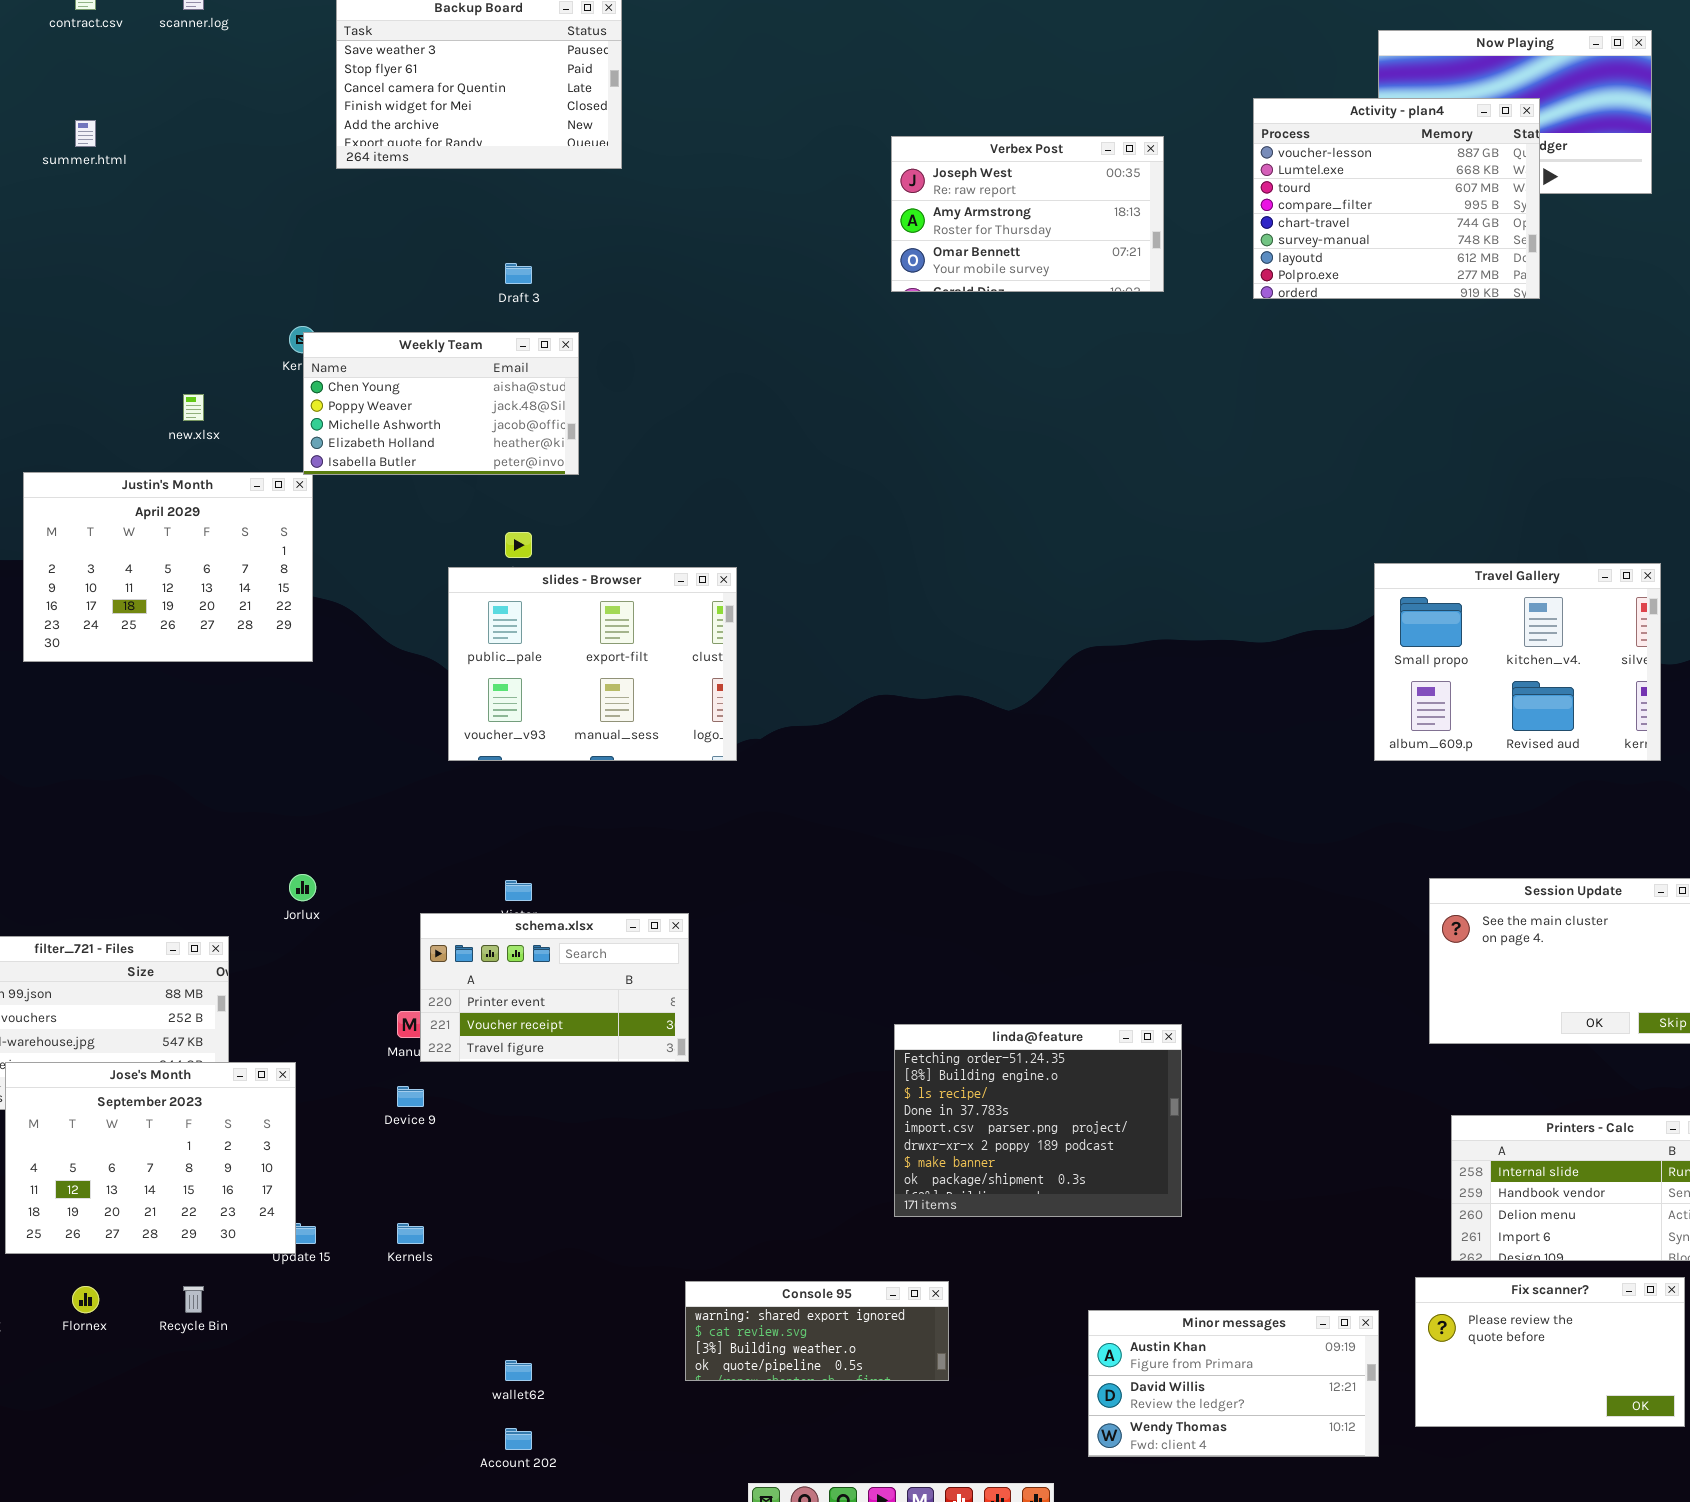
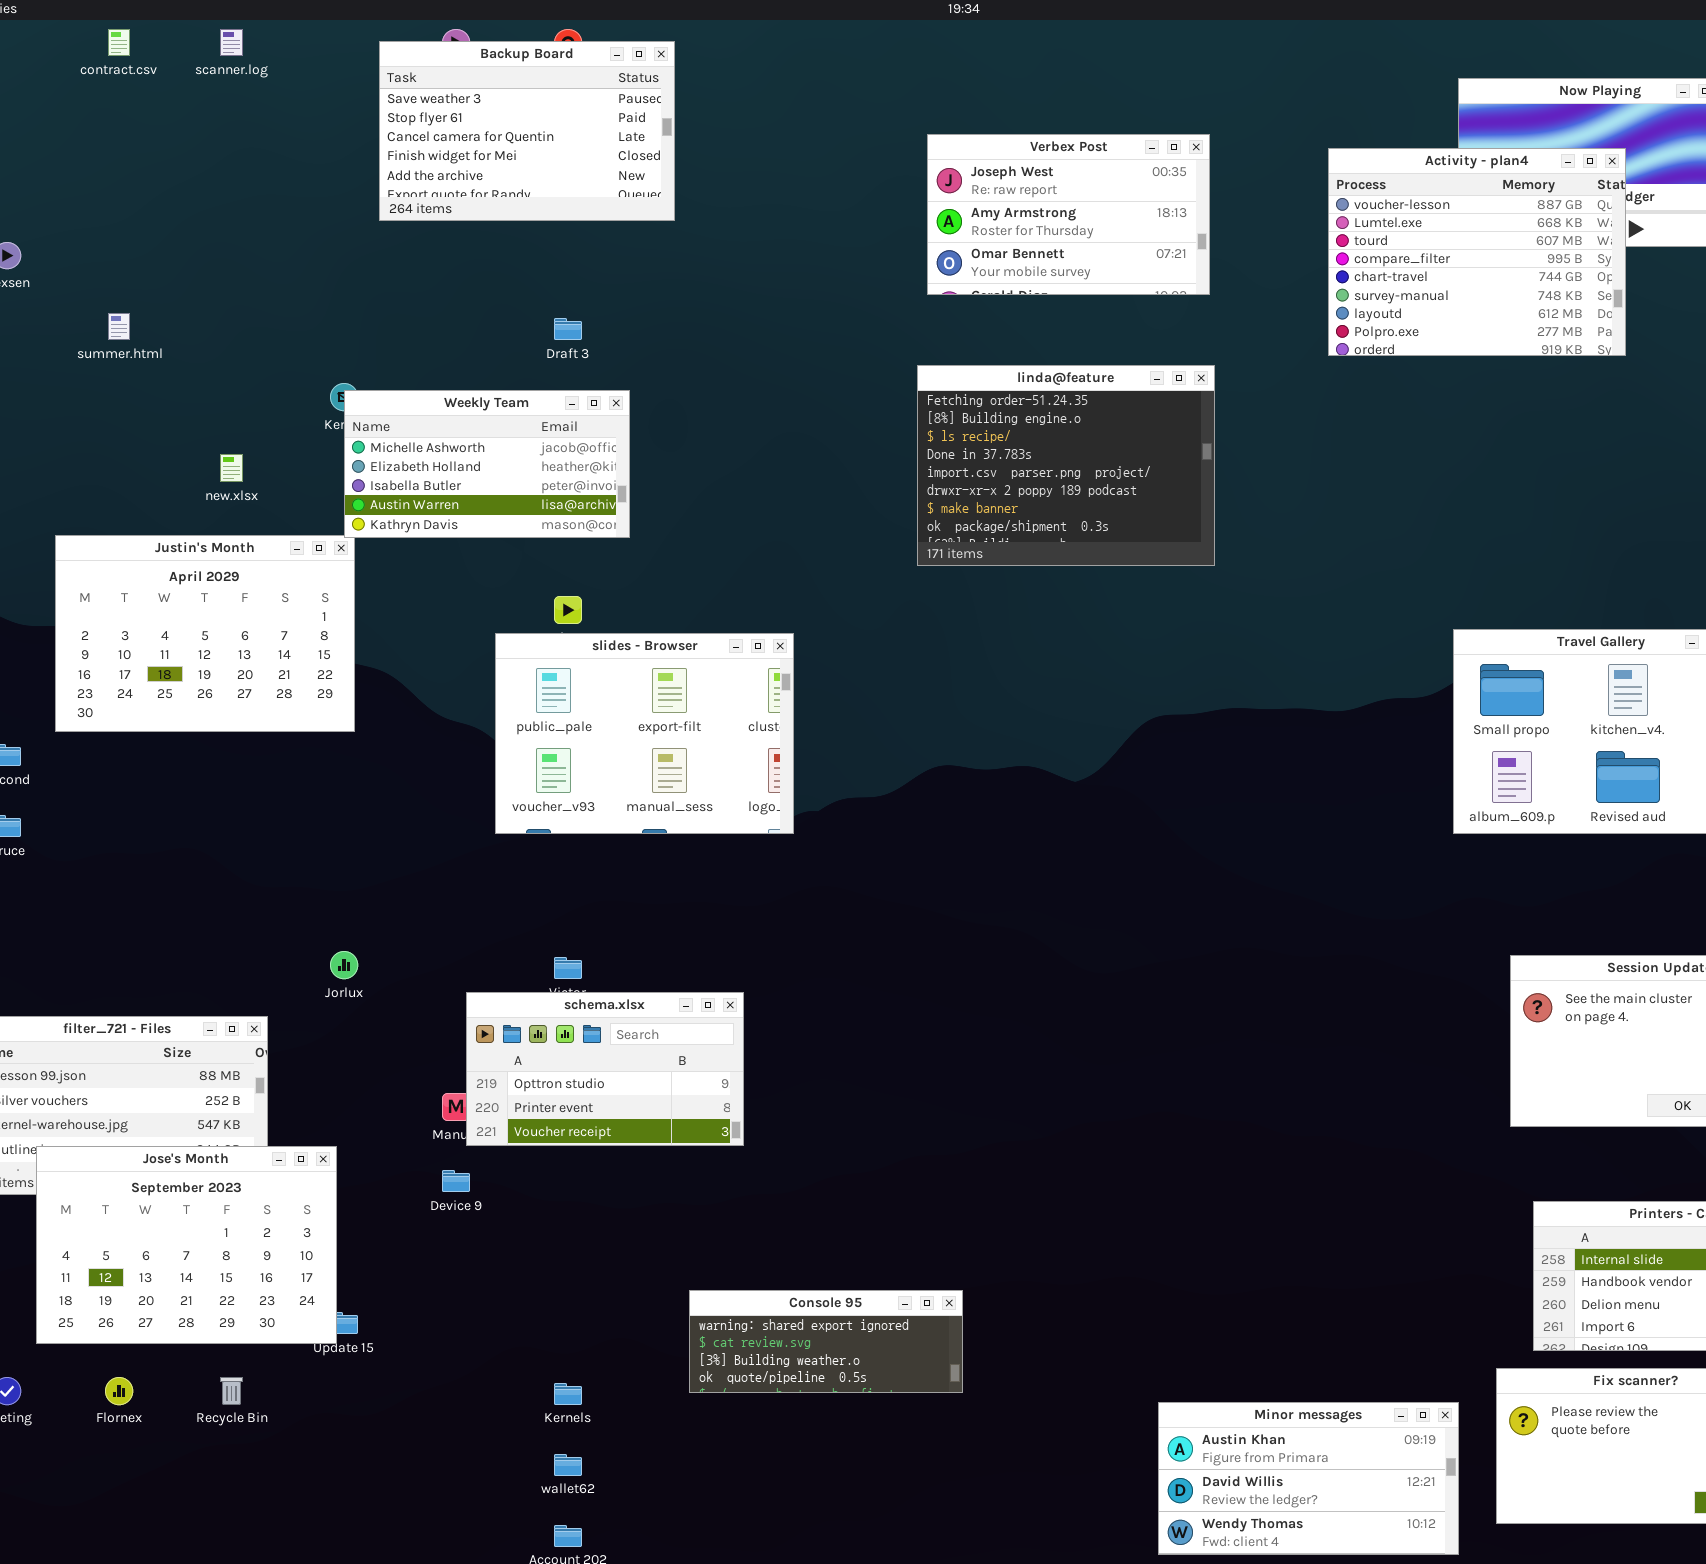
summer.html: [75,120,96,147] -> [108,313,130,340], moved
Verbex Post: [891,136,1164,292] -> [927,134,1210,295], moved
Weekly Team: [303,332,579,475] -> [344,390,630,538], scrolled down 2 rows
schema.xlsx: [420,913,689,1062] -> [466,992,744,1146], scrolled up 1 row
linda@feature: [894,1024,1182,1217] -> [917,365,1215,566], moved
Kernels: [397,1223,424,1244] -> [554,1383,582,1405], moved
Console 95: [685,1281,949,1381] -> [689,1290,963,1393], moved

